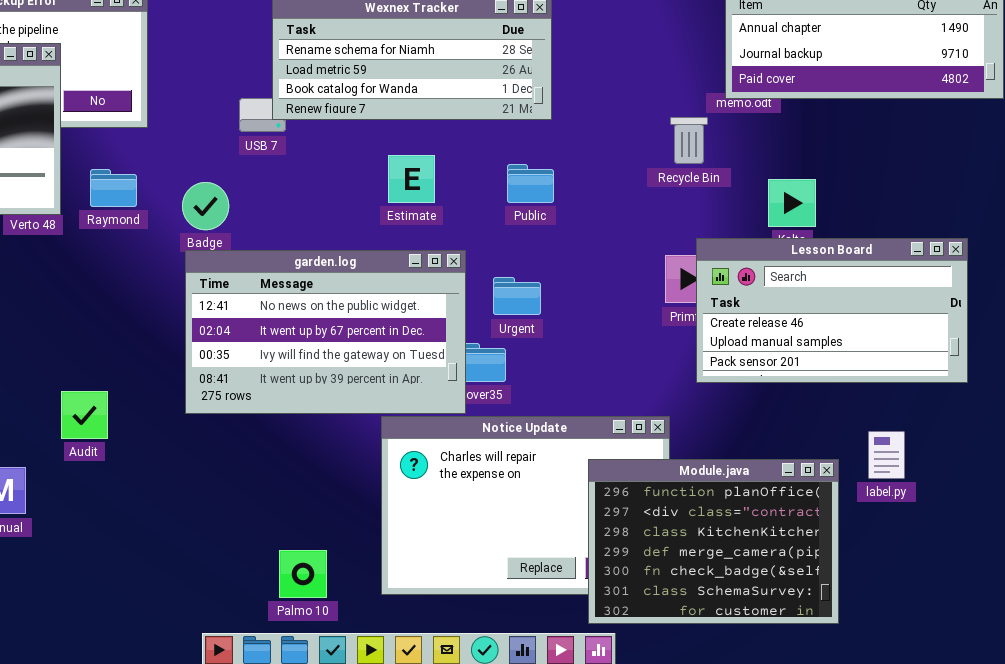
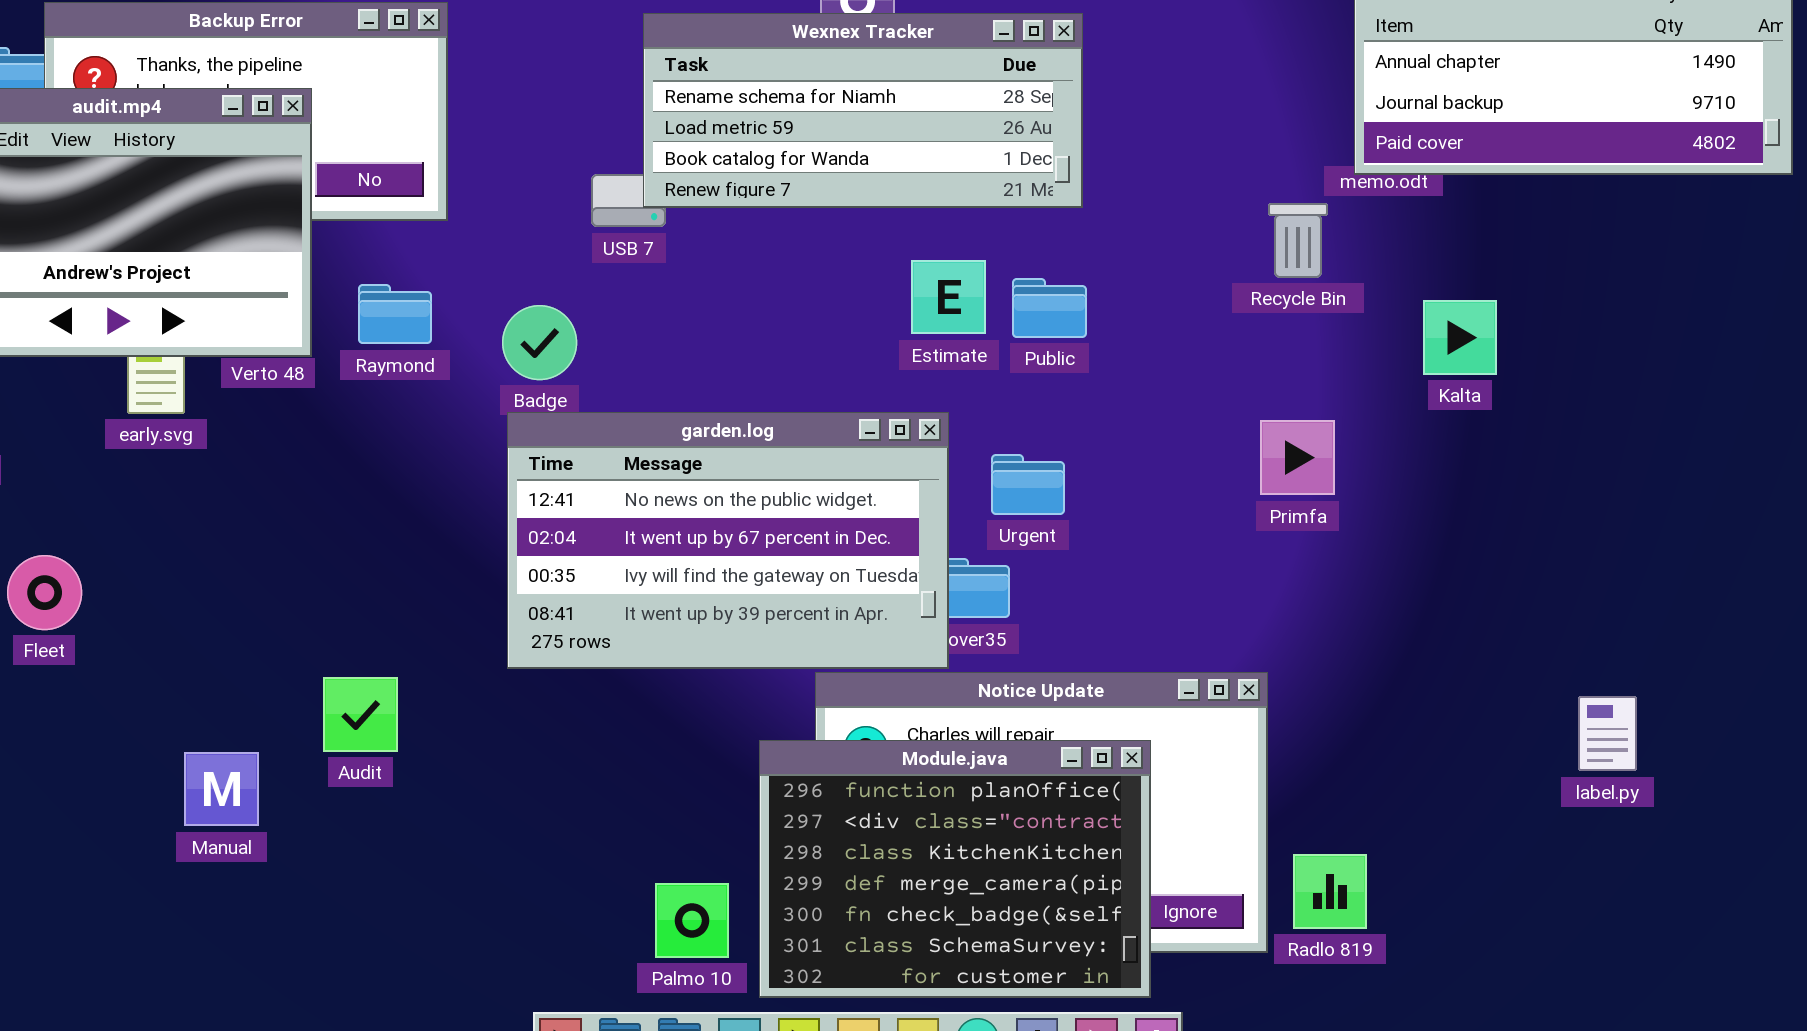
Estimate: [388,155,435,203] -> [911,260,986,334], moved
Lesson Board: [696,238,968,383] -> none, closed
Audit: [61,391,108,439] -> [323,677,398,752], moved
Module.java: [588,459,839,624] -> [759,740,1151,998], moved

